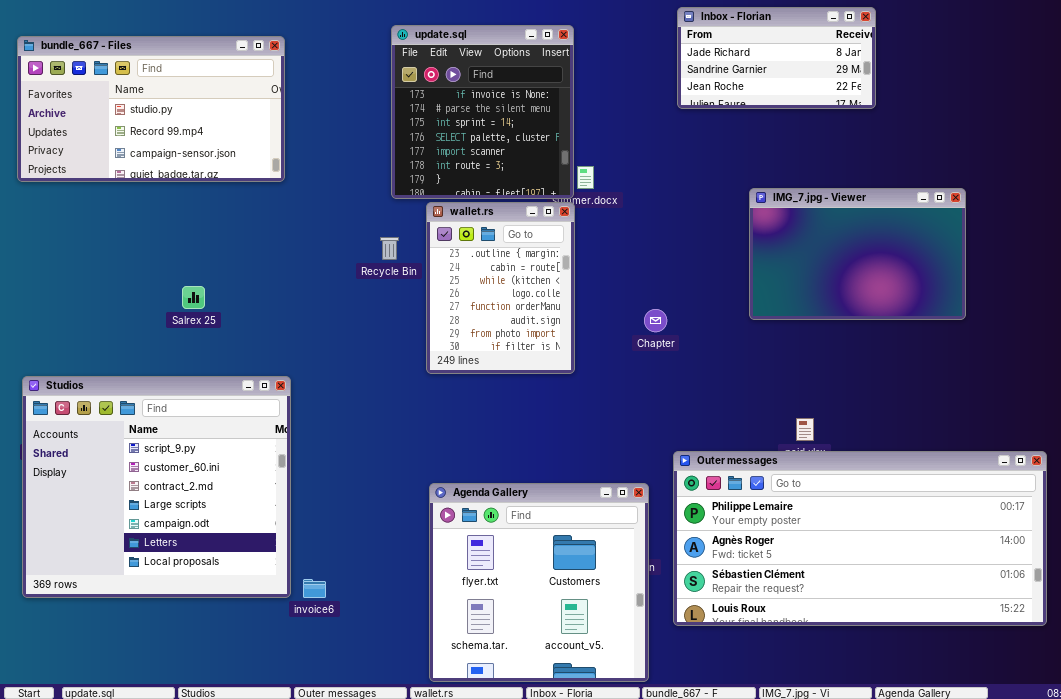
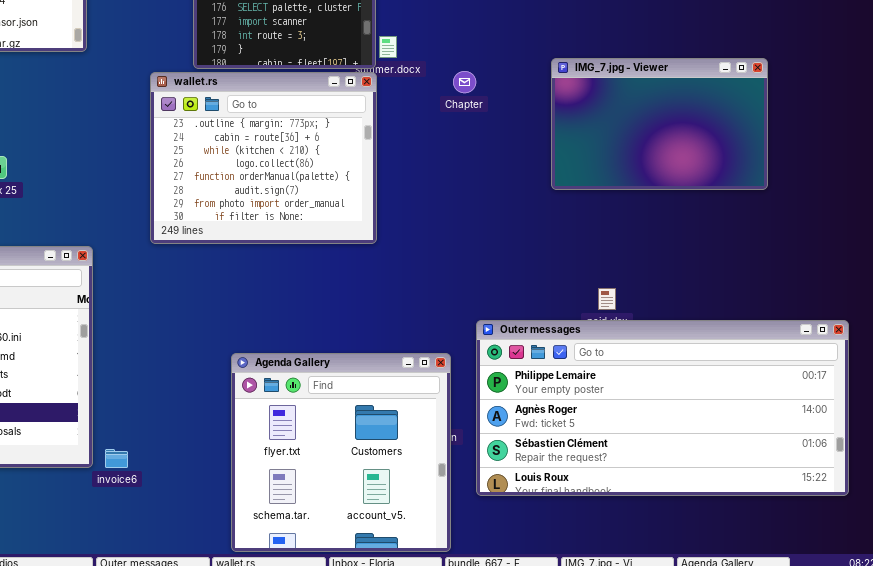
wallet.rs: [426,202,575,374] -> [150,72,377,244], resized
Chapter: [644,309,667,332] -> [453,71,476,93], moved

